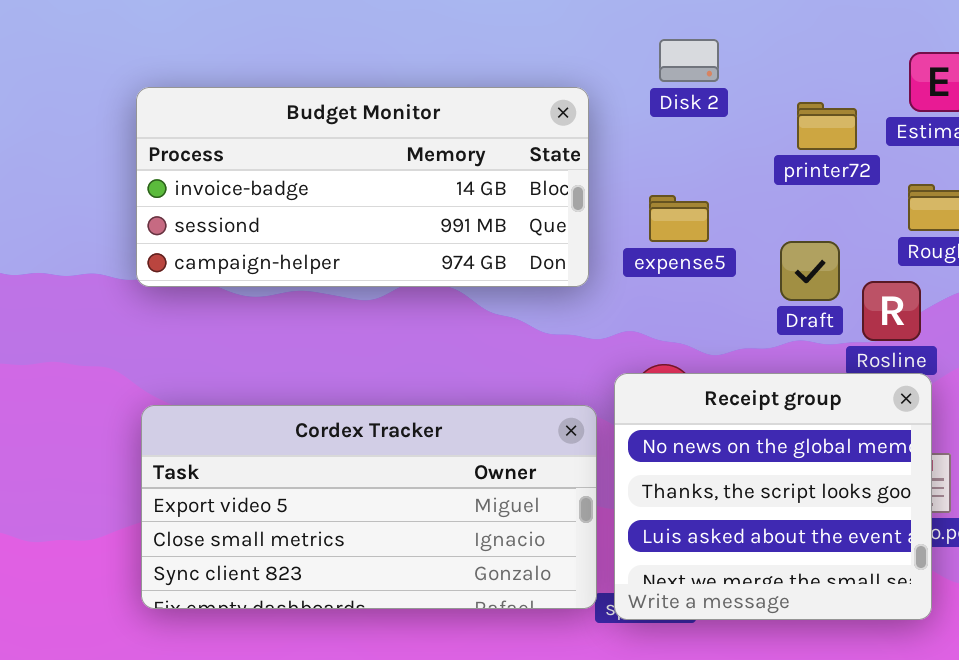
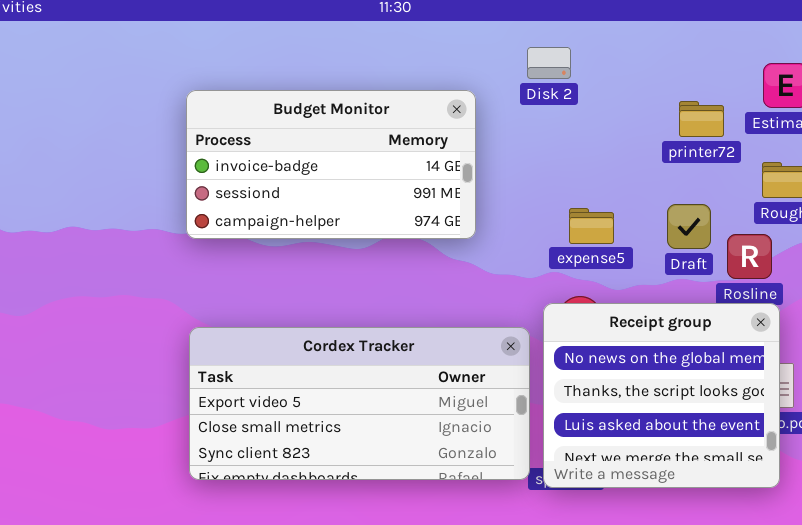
Disk 2: [659,39,719,82] -> [527,47,571,79], moved
Budget Monitor: [136,87,589,287] -> [186,90,476,239], resized
expense5: [649,195,709,242] -> [569,208,614,244], moved

